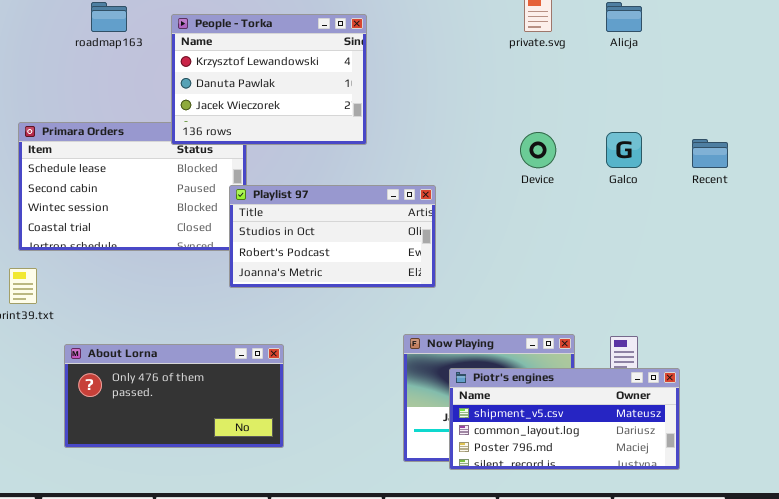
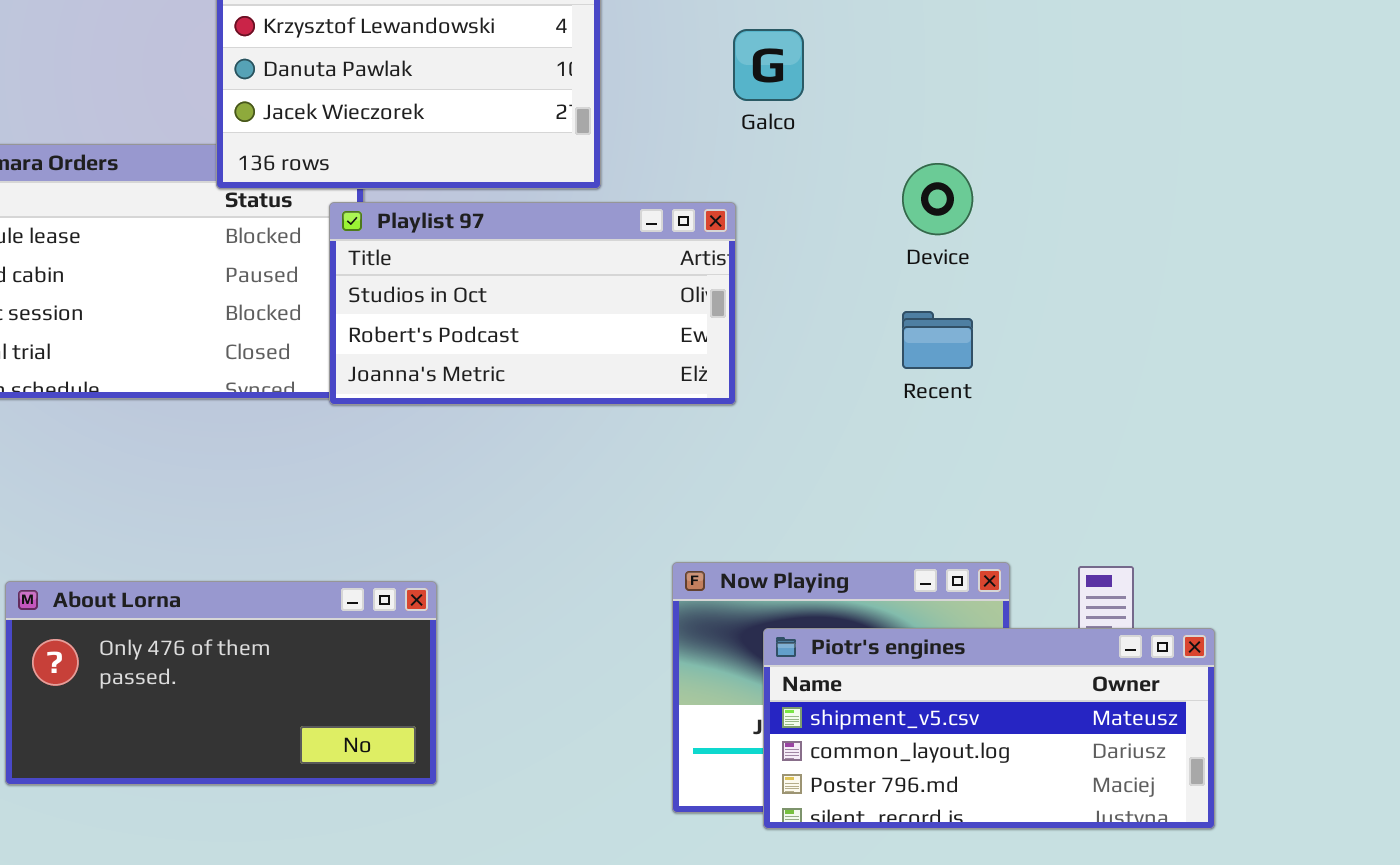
Galco: [606,132,642,168] -> [733,29,804,101], moved
Recent: [692,139,728,168] -> [902,311,973,369], moved
Playlist 97: [229,185,436,288] -> [329,202,736,405], moved

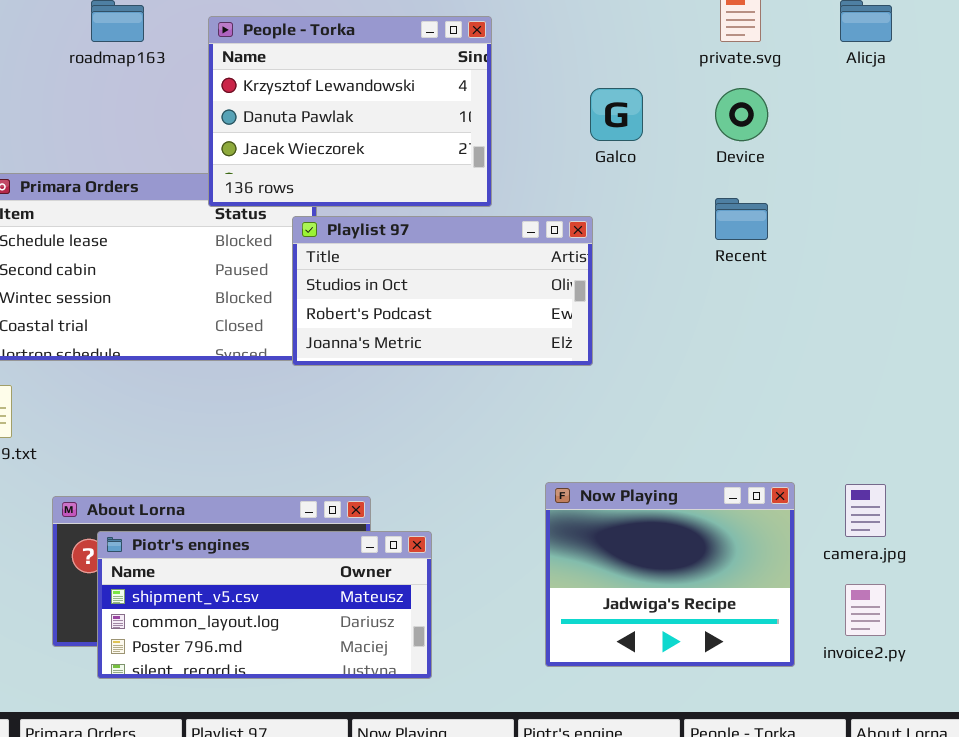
Device: [902,163,973,235] -> [715,88,768,141], moved
Recent: [902,311,973,369] -> [715,198,768,240], moved
Piotr's engines: [763,628,1215,829] -> [97,531,432,679], moved

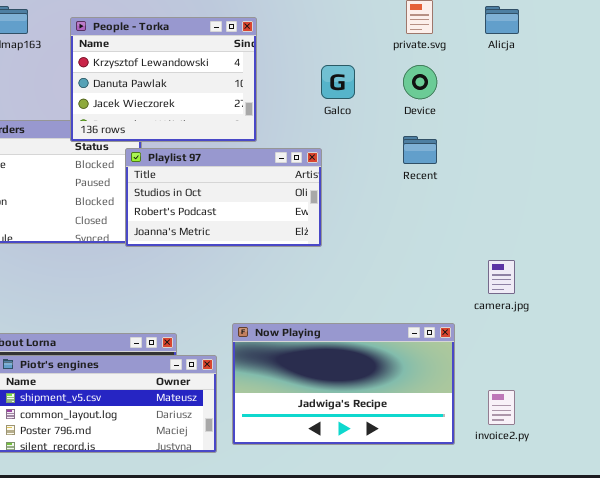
Now Playing: [545,482,795,667] -> [232,323,455,445], resized
camera.jpg: [845,484,886,537] -> [488,260,515,294], moved

